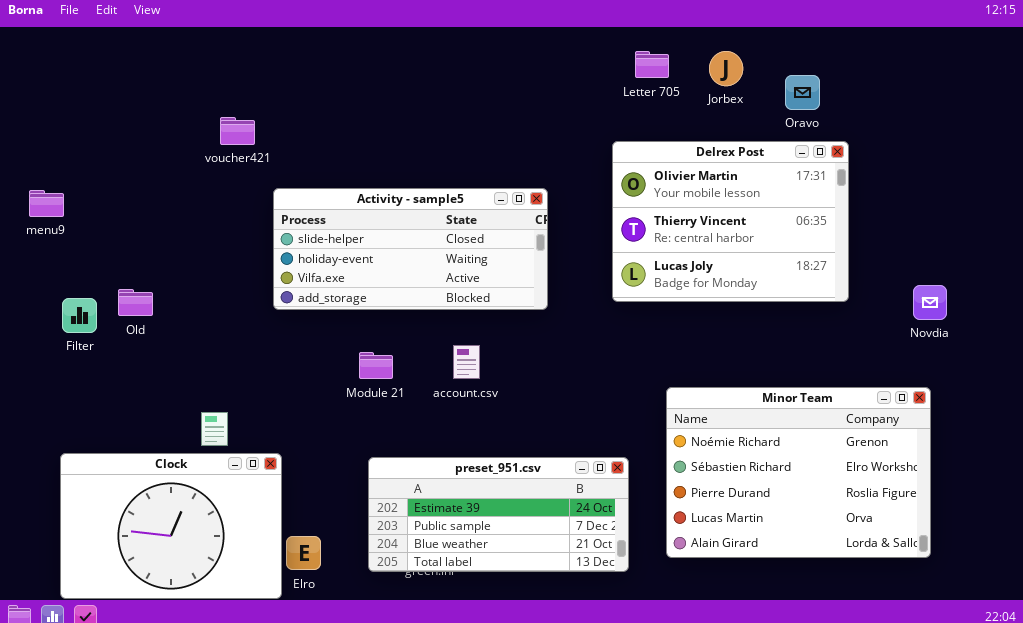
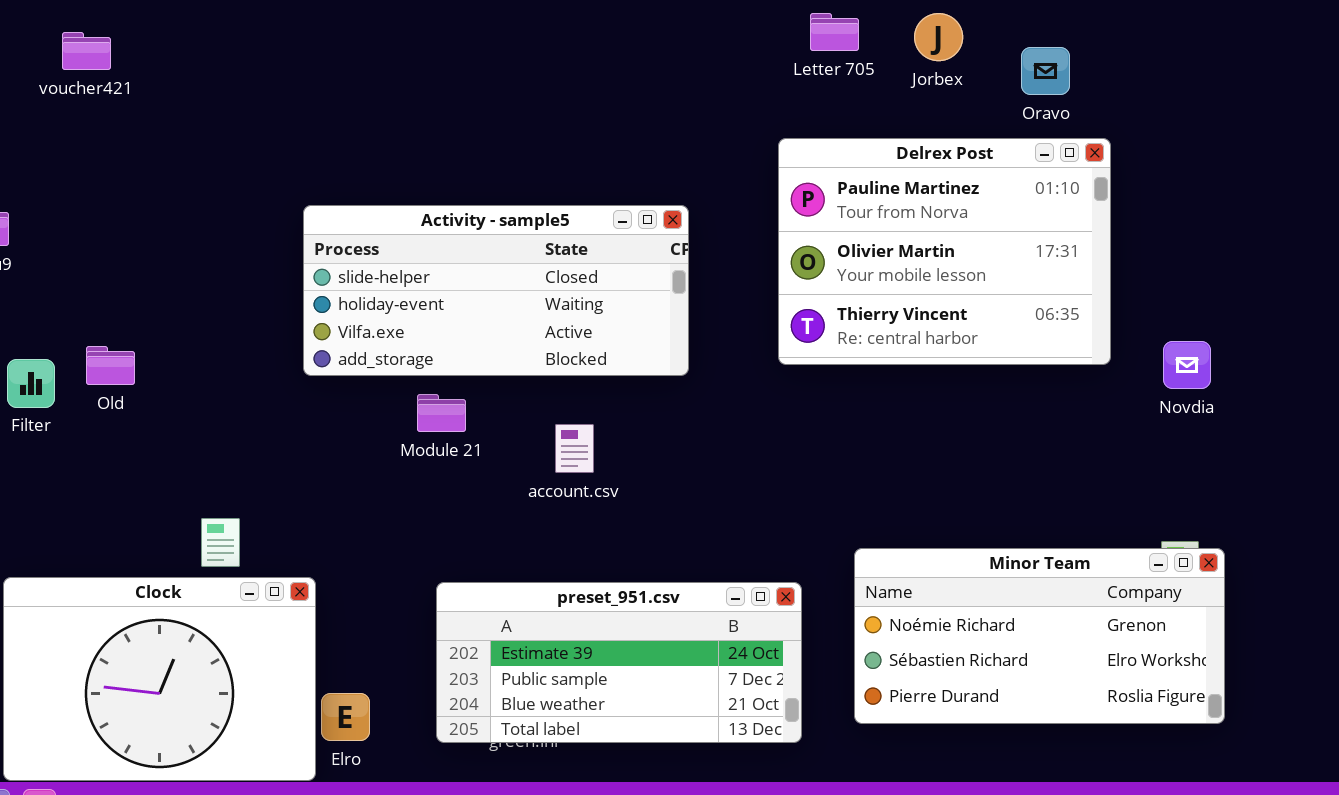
voucher421: [220,117,255,145] -> [62,32,111,70], moved
Delrex Post: [612,141,849,302] -> [778,138,1111,365], scrolled up 1 row
Novdia: [913,285,947,320] -> [1163,341,1211,389], moved
Module 21: [359,352,393,379] -> [417,394,466,432], moved
Minor Team: [666,387,931,558] -> [854,548,1225,724], resized

